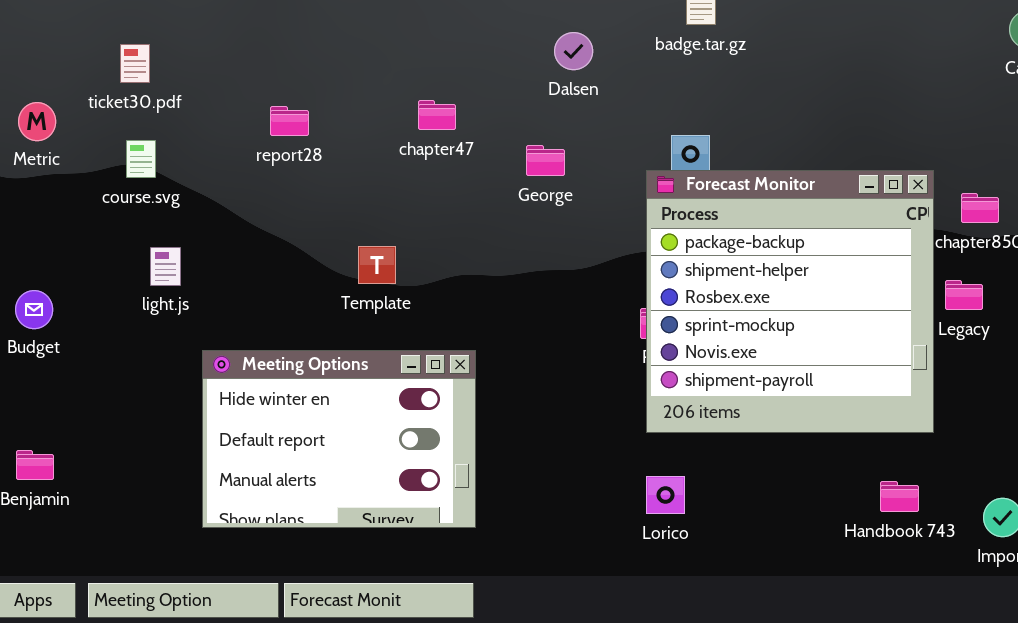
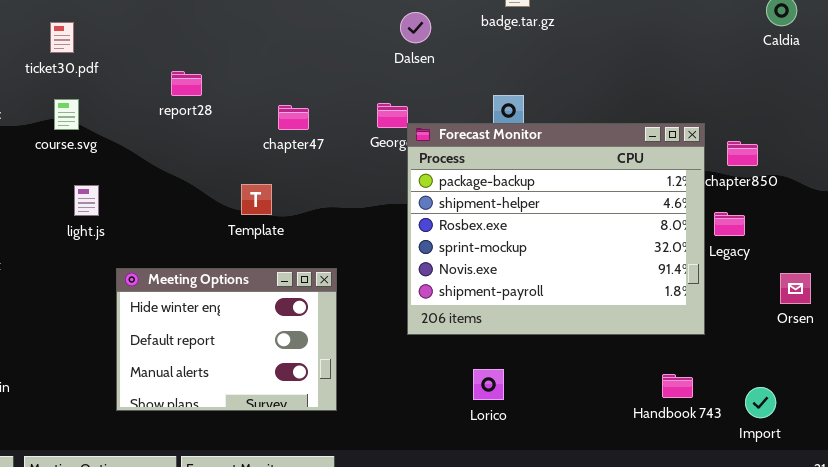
chapter47: [418,100,456,130] -> [278,105,309,130], moved
Forecast Monitor: [646,170,934,433] -> [407,123,705,335], resized

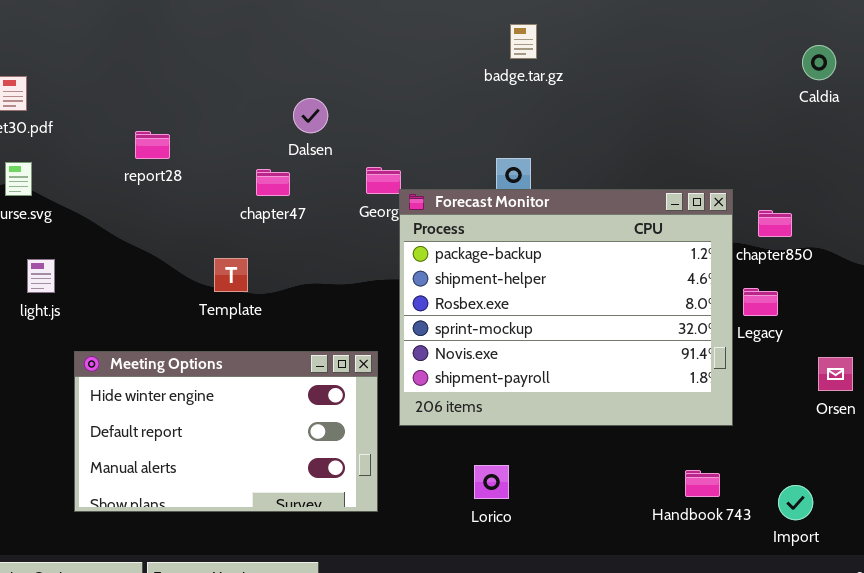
Dalsen: [400,12,431,43] -> [293,98,328,133], moved
Meeting Options: [116,268,337,411] -> [74,351,378,512], resized

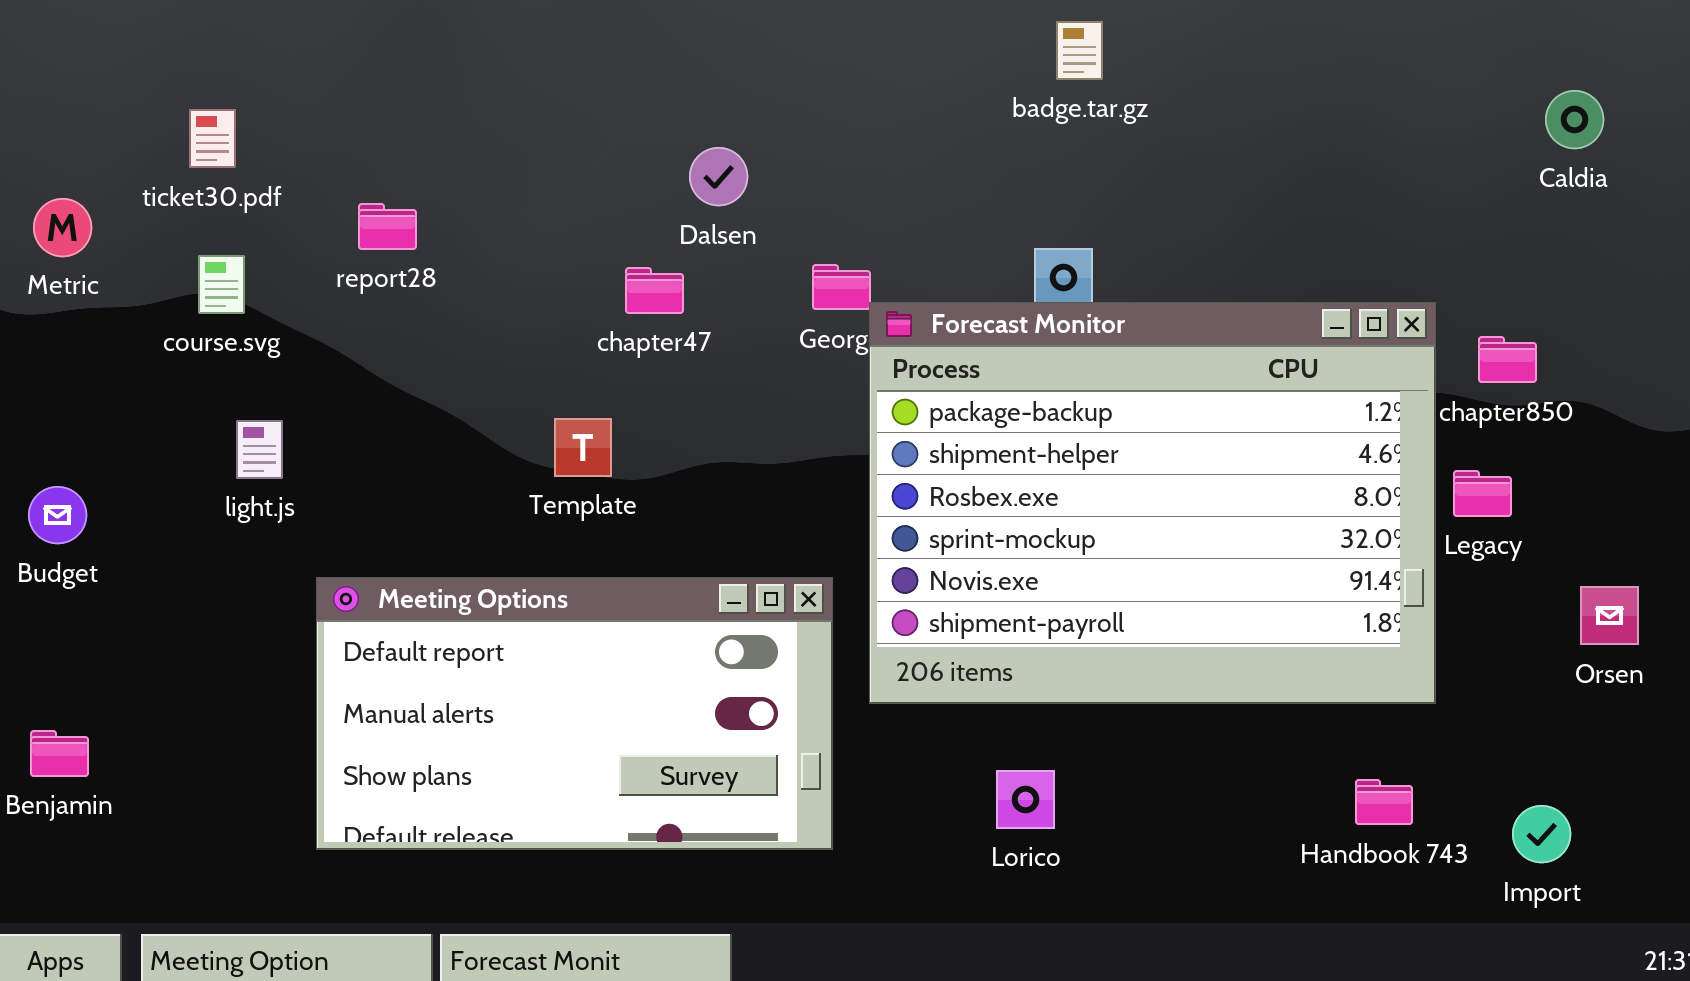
Caldia: [802,45,836,80] -> [1545,90,1604,149], moved
report28: [135,131,170,159] -> [358,203,417,250], moved
Meeting Options: [74,351,378,512] -> [316,577,833,850], scrolled down 1 row

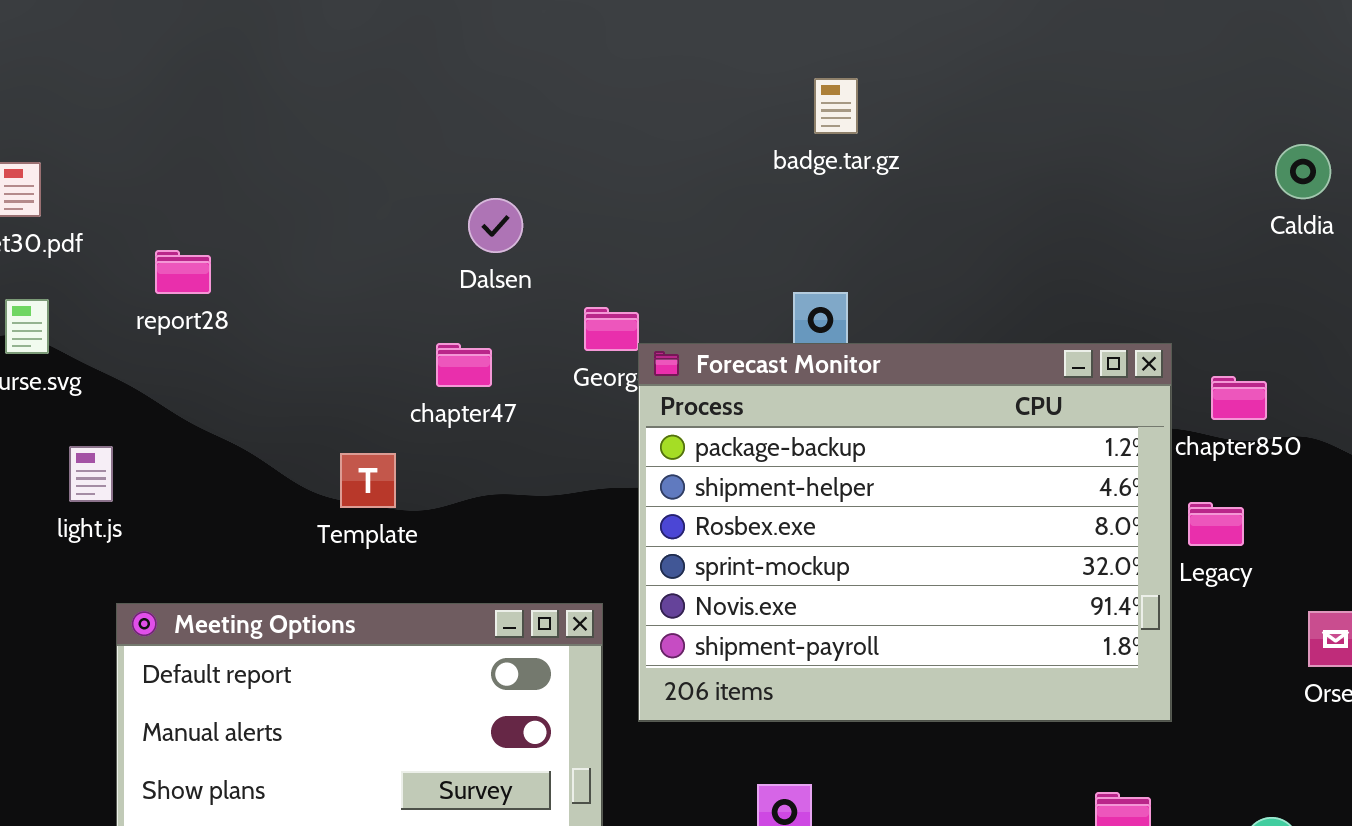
chapter47: [625,267,684,314] -> [436,343,492,387], moved
light.js: [236,420,283,479] -> [69,446,113,502], moved

